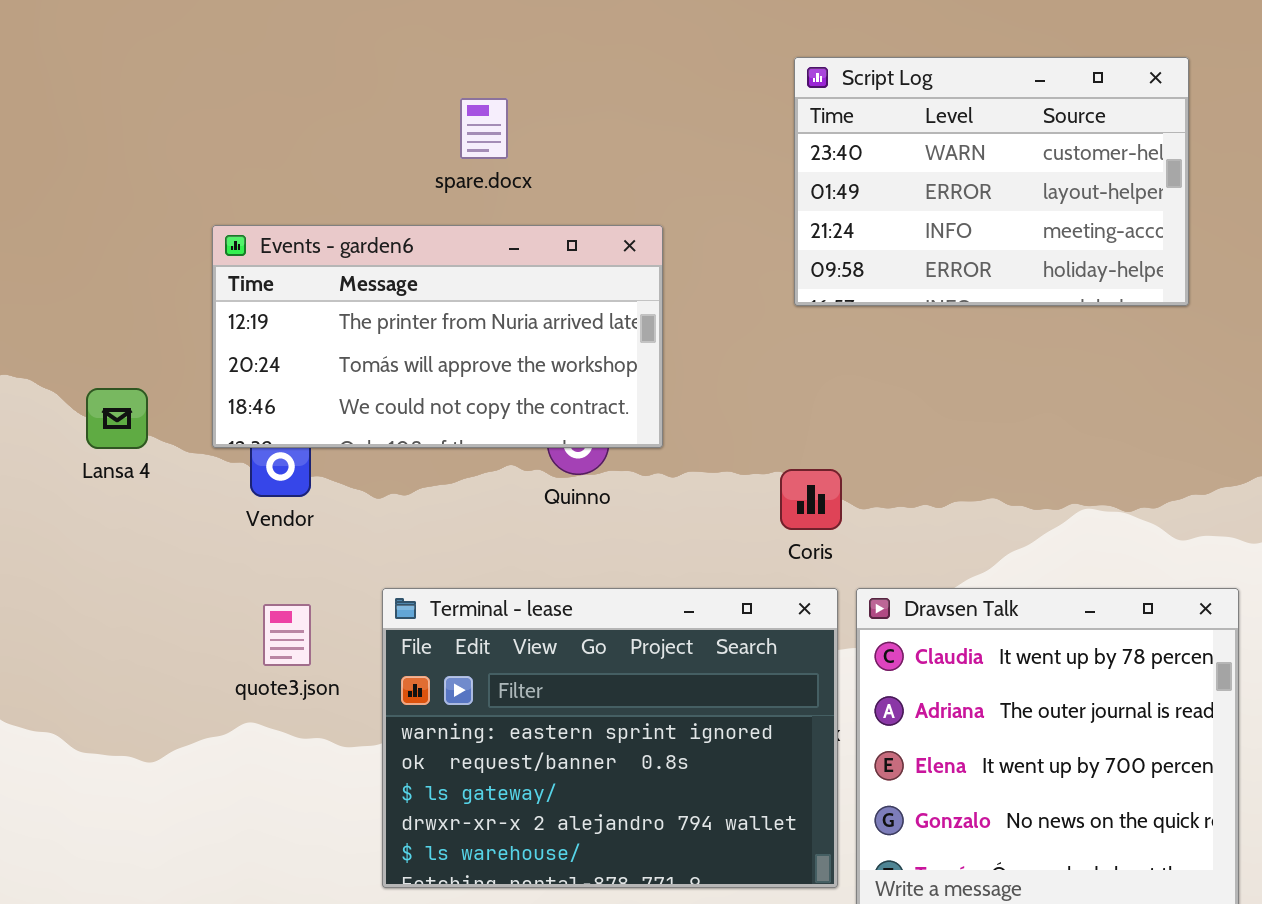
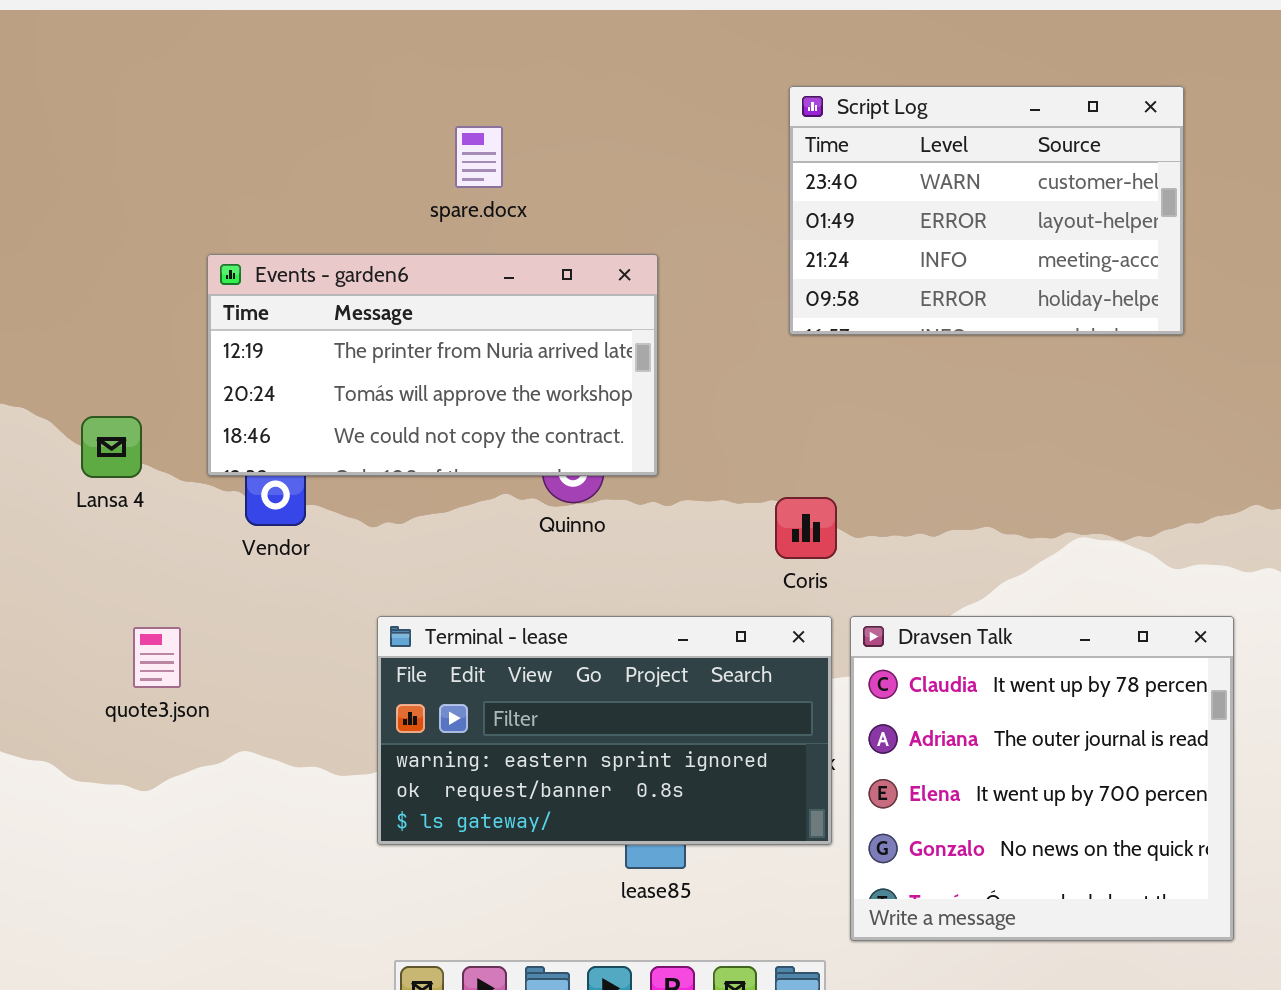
Terminal - lease: [382,588,838,888] -> [377,616,832,845], resized
quote3.json: [263,604,311,666] -> [133,627,181,688], moved

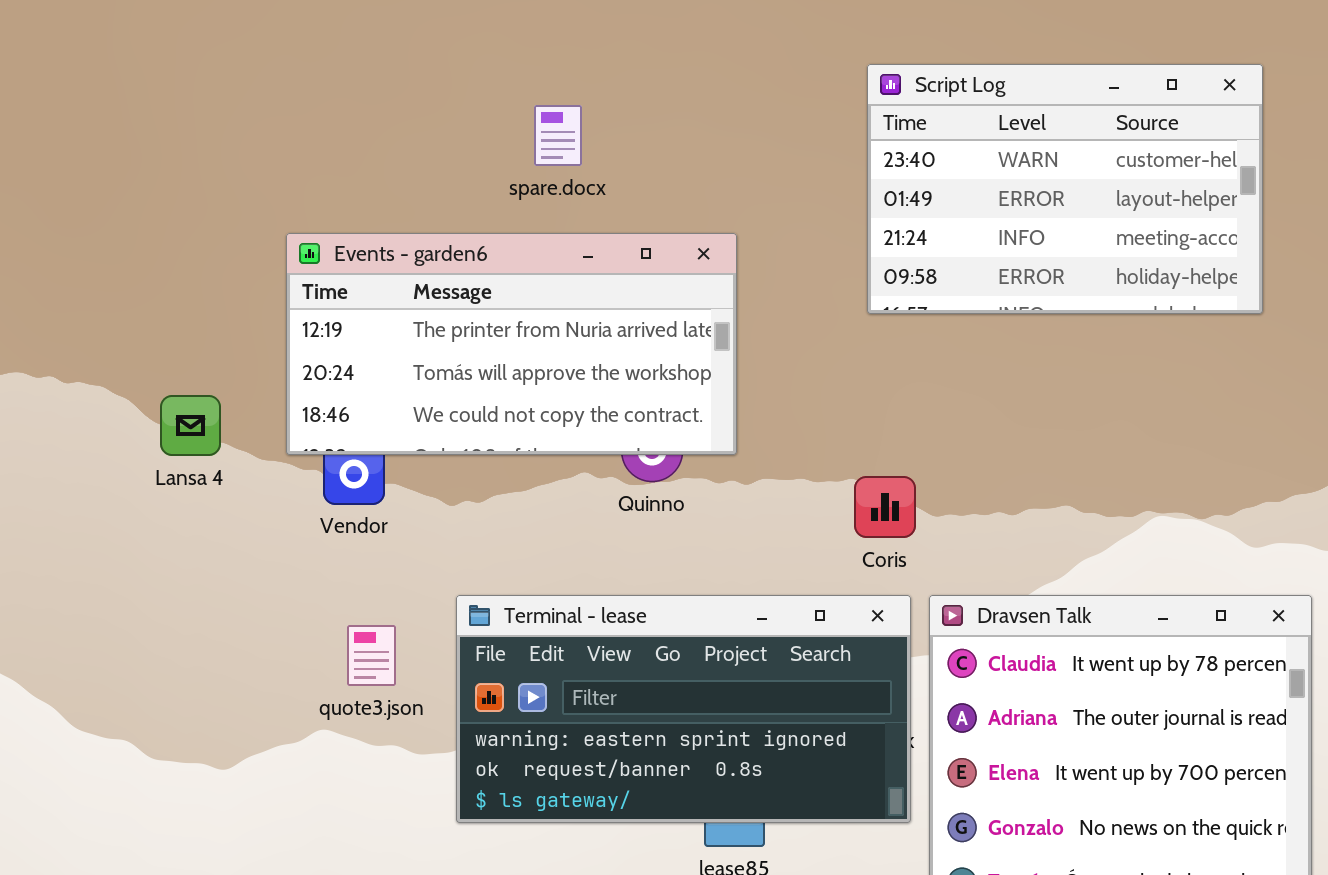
quote3.json: [133,627,181,688] -> [347,625,396,686], moved

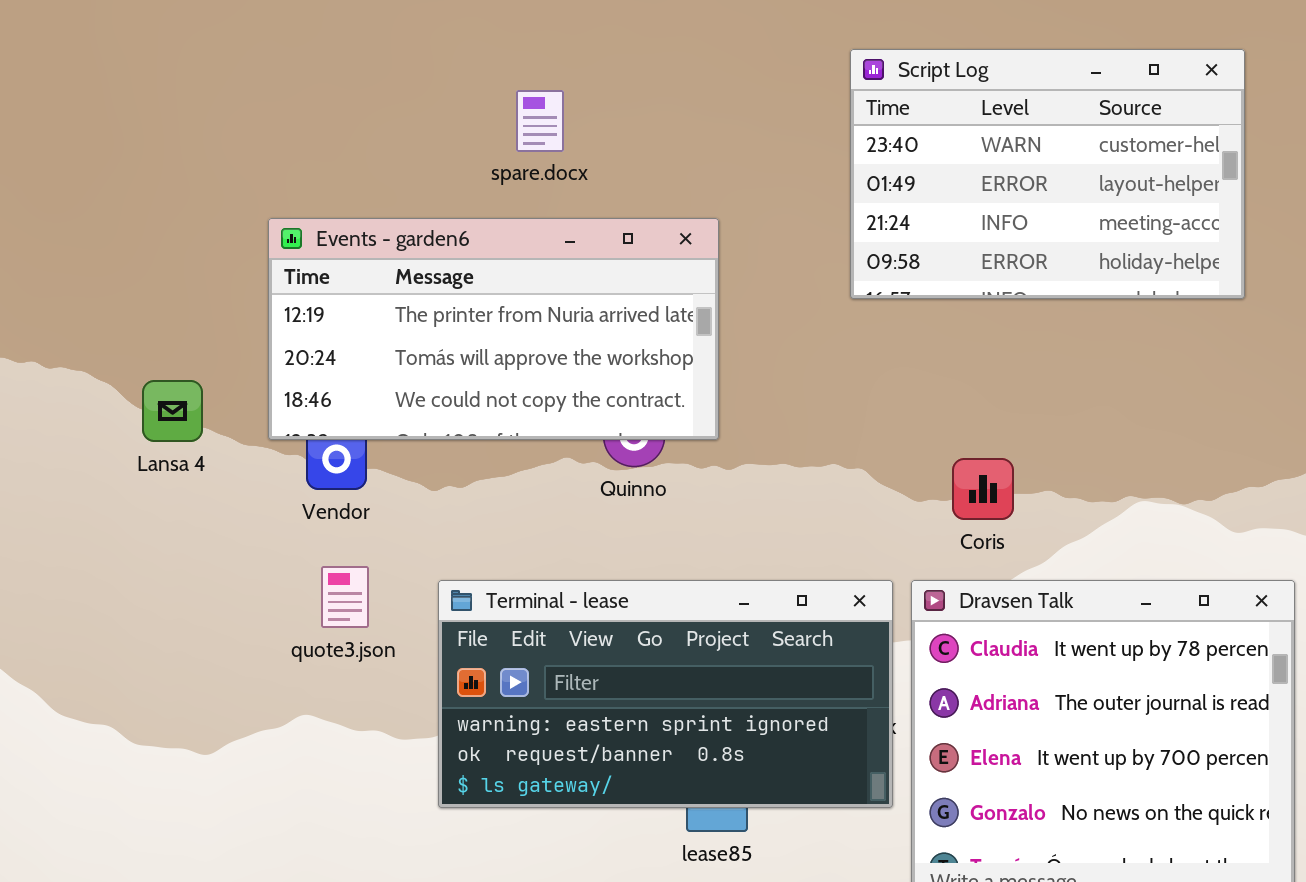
Coris: [854,476,916,538] -> [952,458,1014,520], moved
quote3.json: [347,625,396,686] -> [321,566,369,628], moved

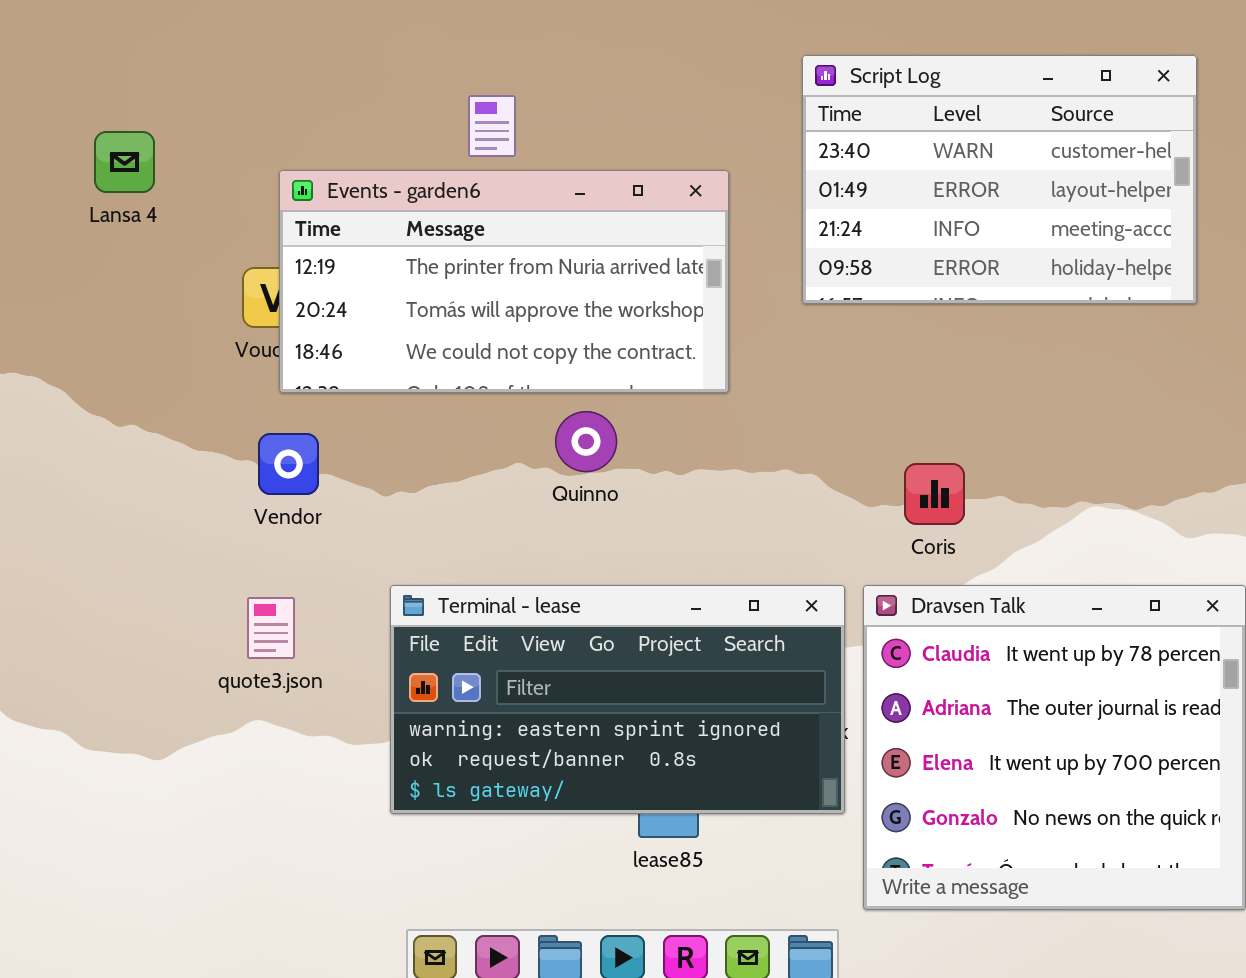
Events - garden6: [268,218,719,440] -> [279,170,729,393], moved
Lansa 4: [142,380,203,442] -> [94,131,155,193], moved
quote3.json: [321,566,369,628] -> [247,597,295,659], moved

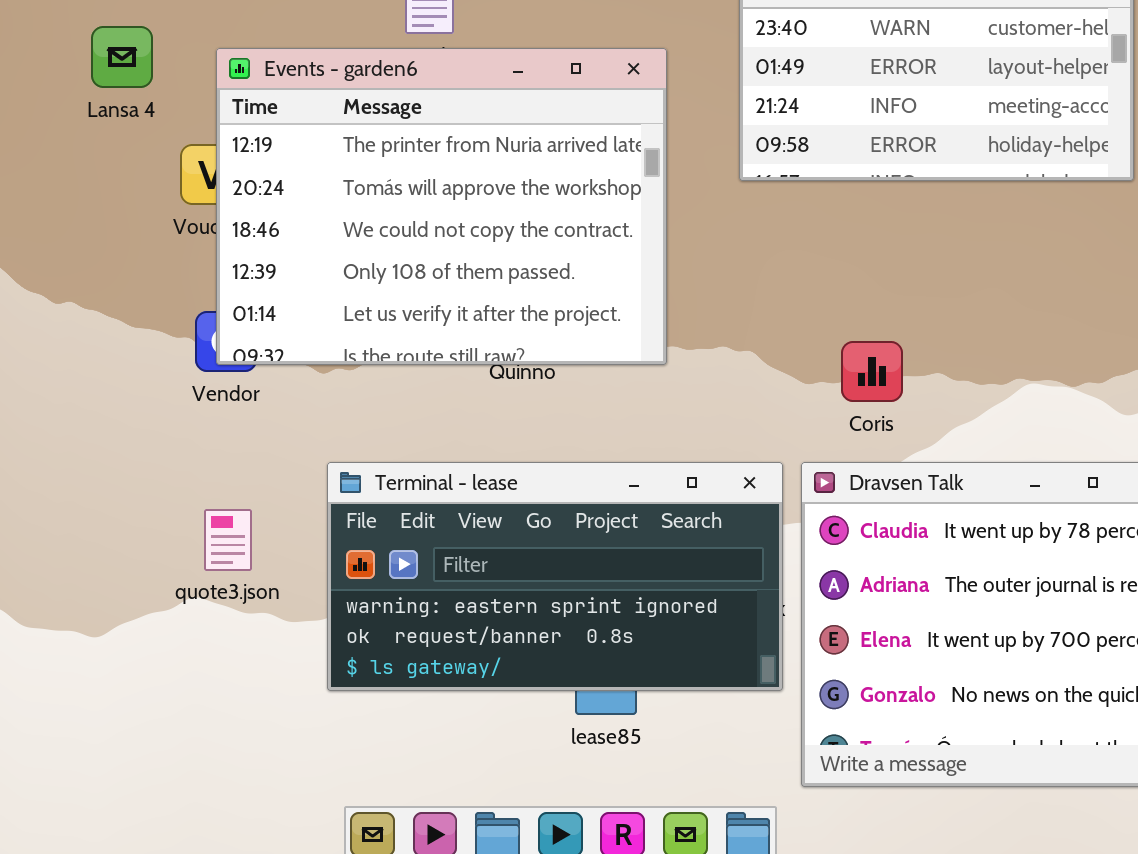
Lansa 4: [94,131,155,193] -> [91,26,153,88], moved
Events - garden6: [279,170,729,393] -> [216,48,667,365], resized
quote3.json: [247,597,295,659] -> [204,509,252,571], moved

